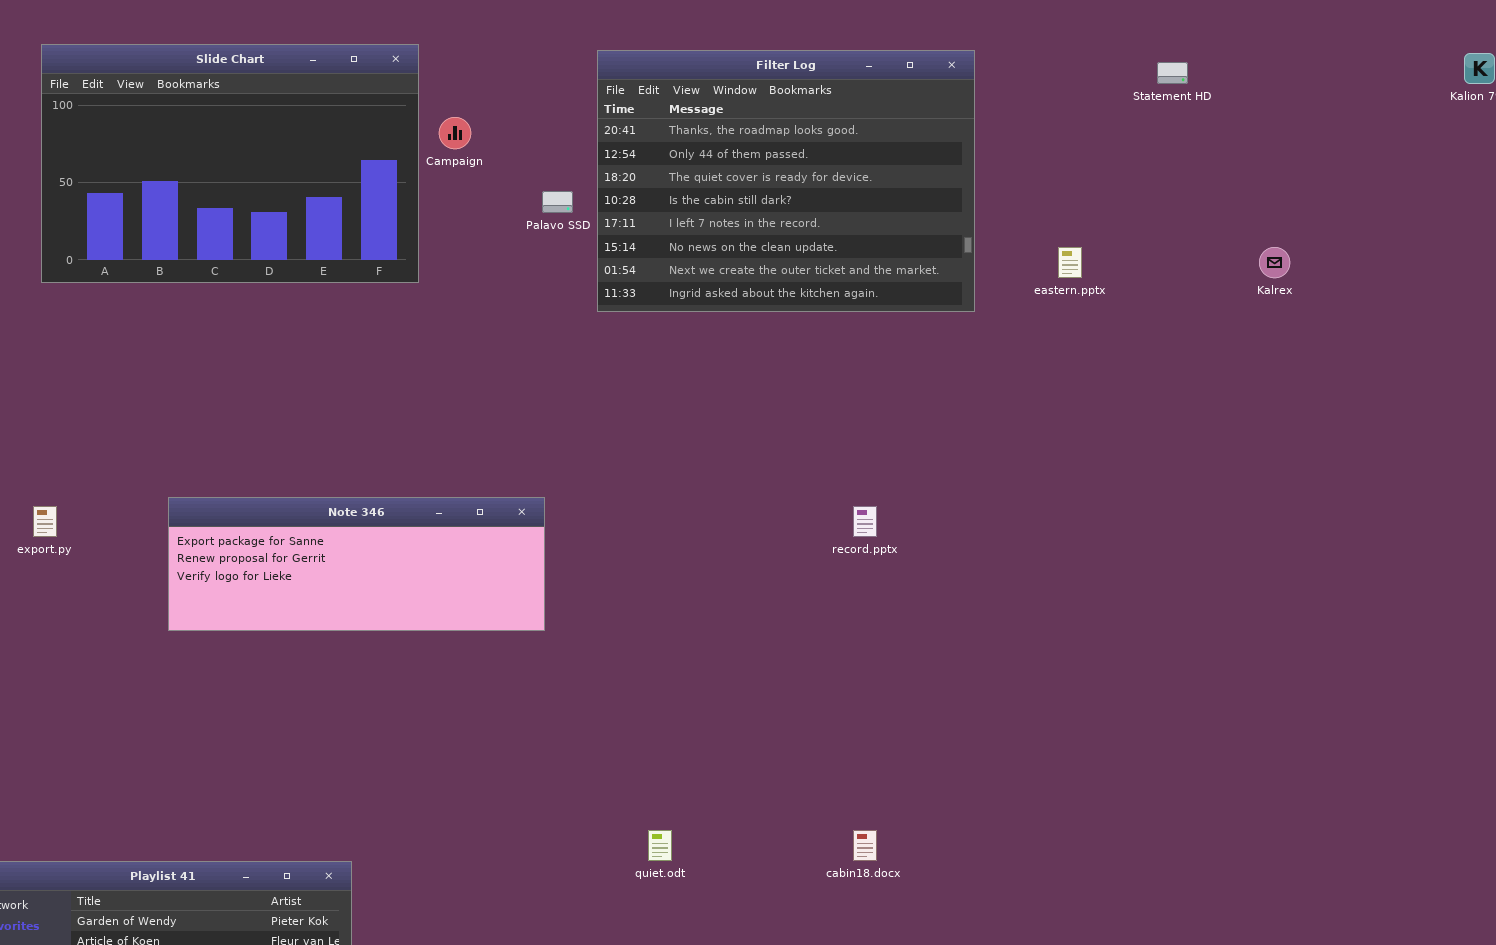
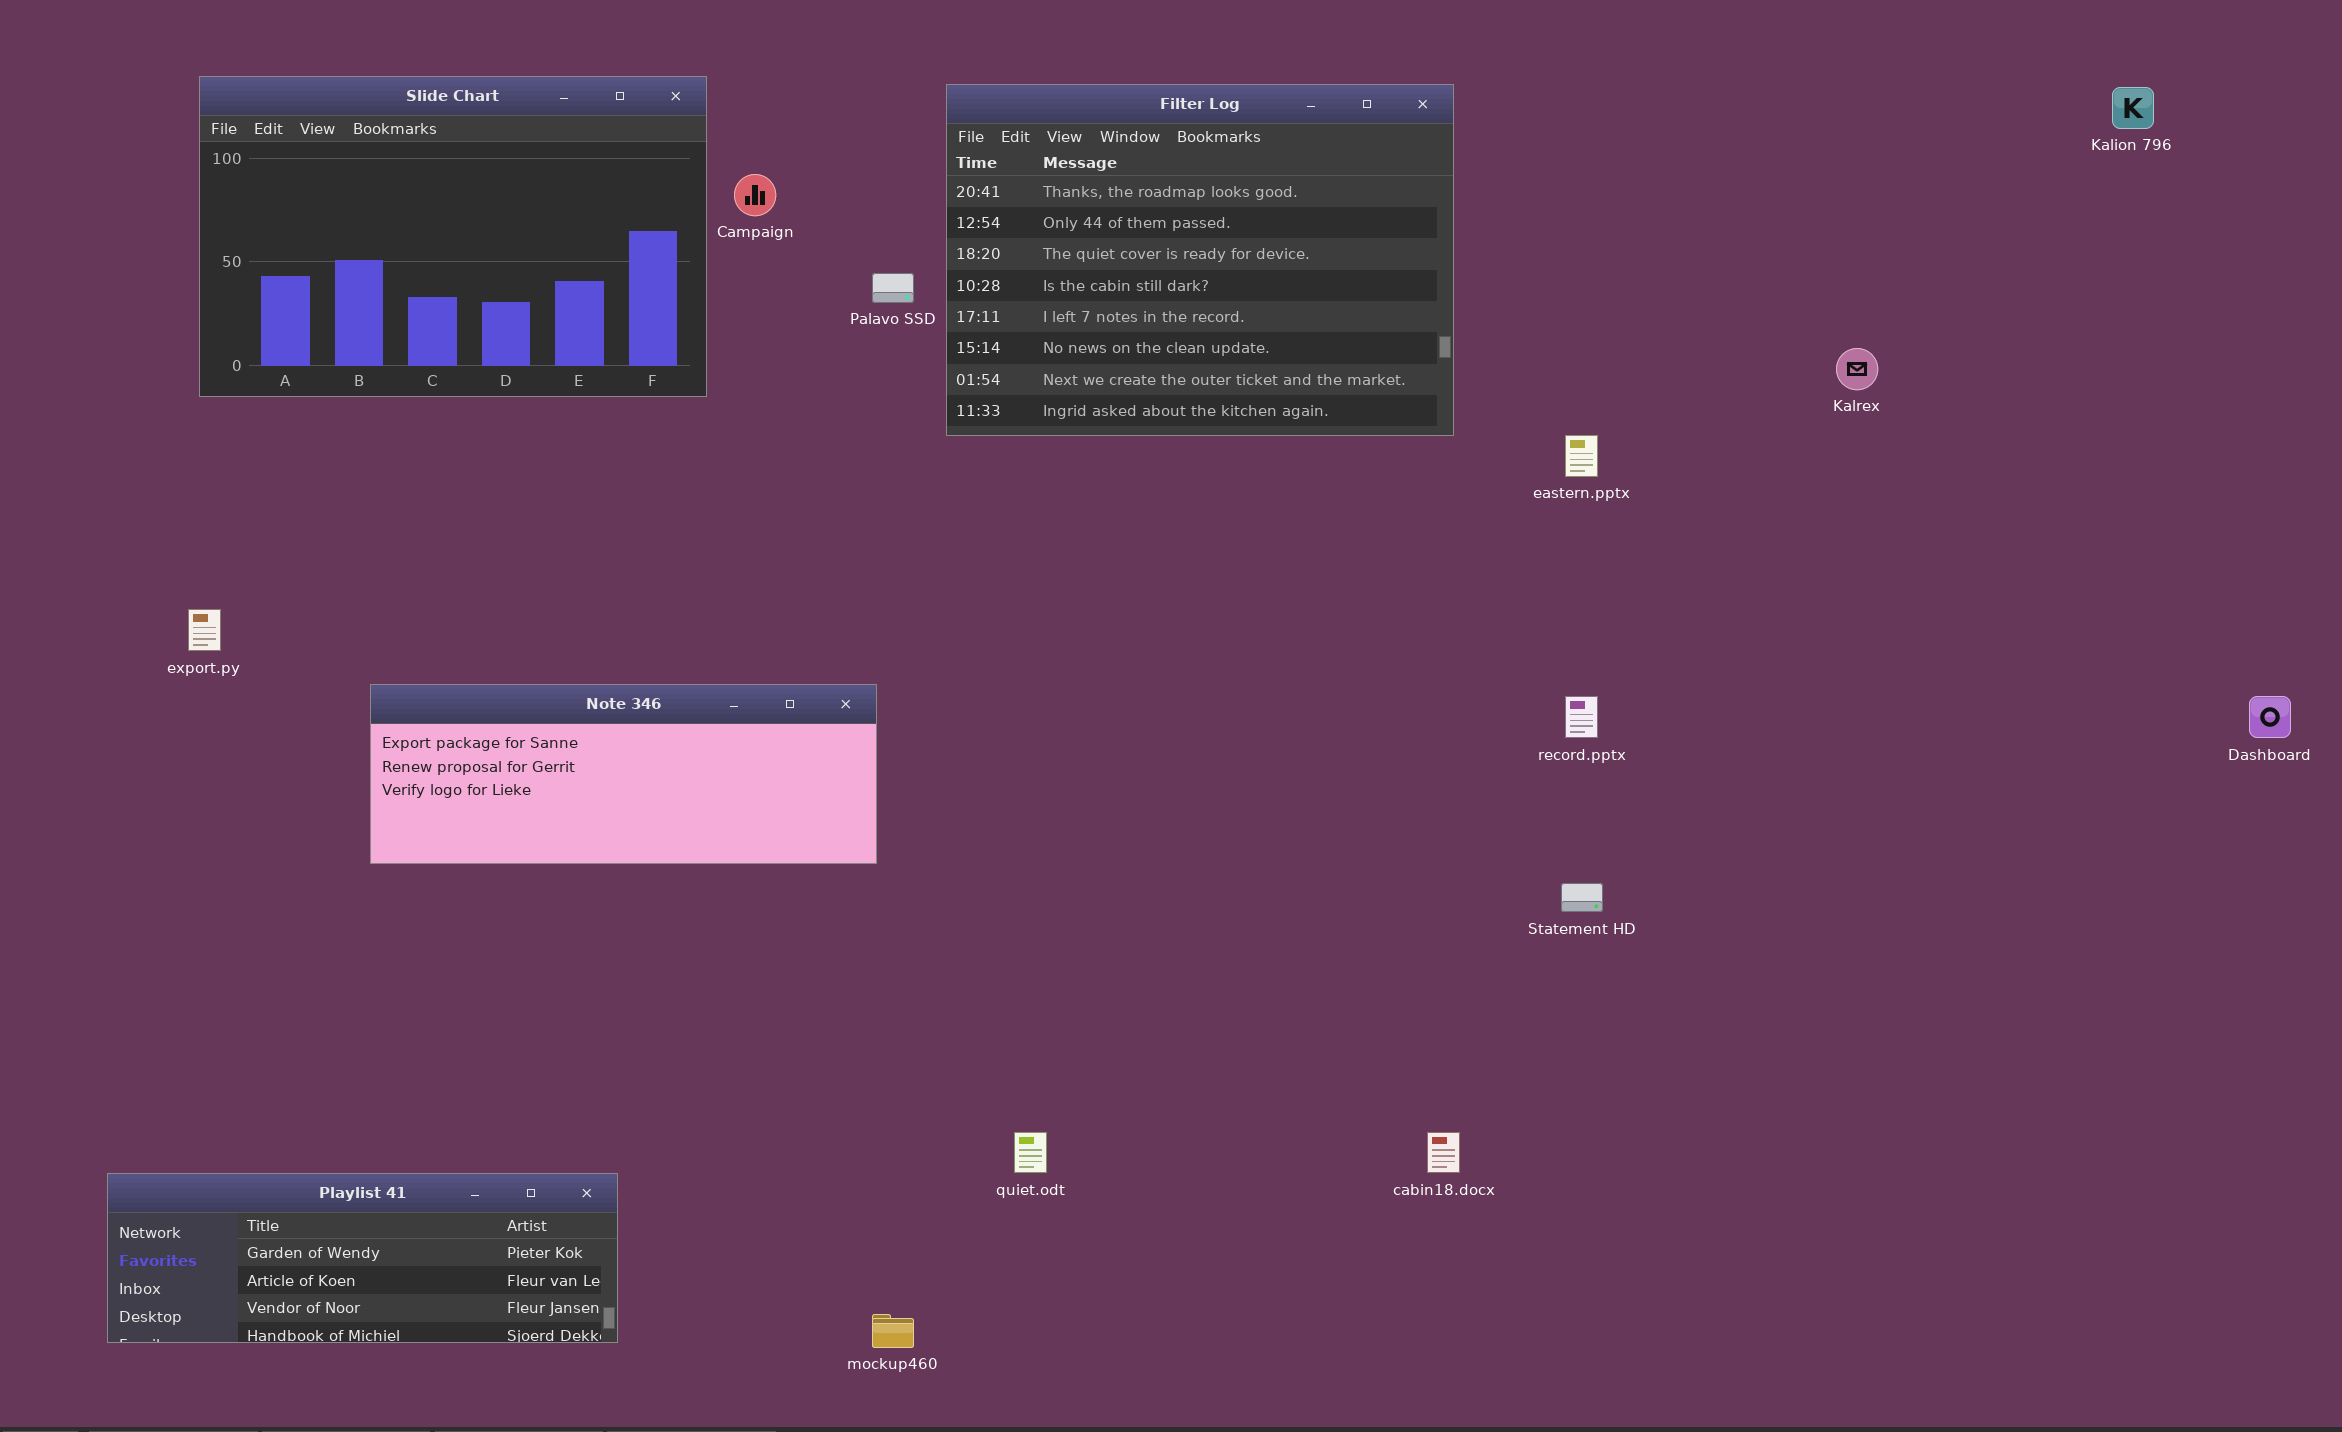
Statement HD: [1157,62,1188,84] -> [1561,883,1603,912], moved
eastern.pptx: [1058,247,1082,278] -> [1565,435,1598,477], moved
export.py: [33,506,57,537] -> [188,609,221,651], moved
record.pptx: [853,506,877,537] -> [1565,696,1598,738], moved
cabin18.docx: [853,830,877,861] -> [1427,1132,1460,1173], moved

